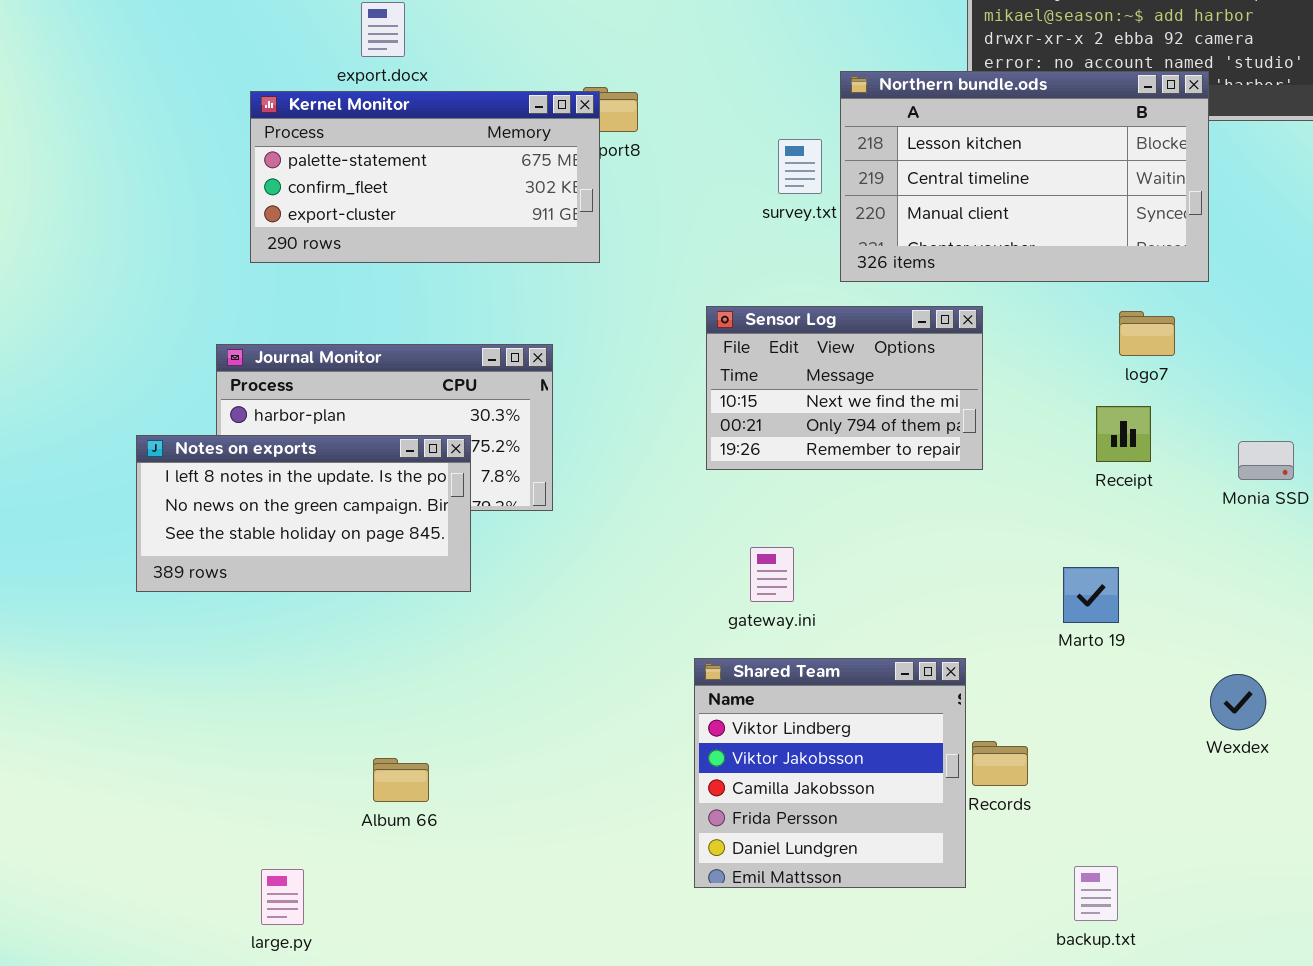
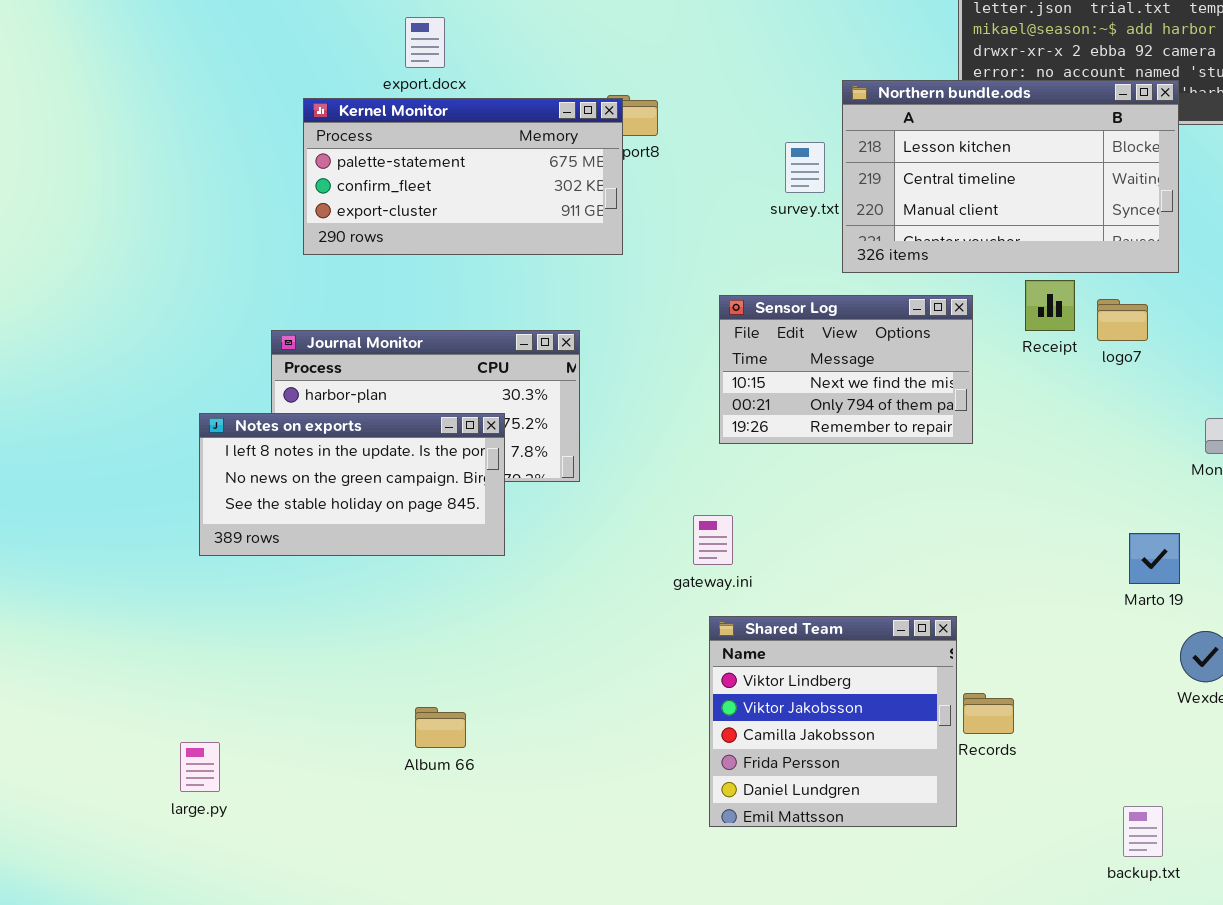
Receipt: [1096,406,1151,462] -> [1025,280,1075,331], moved
gateway.ini: [750,547,794,602] -> [693,515,733,565], moved
Marto 19: [1063,567,1119,623] -> [1129,533,1180,584], moved
backup.txt: [1074,866,1118,921] -> [1123,806,1163,857], moved
large.py: [261,869,304,925] -> [180,742,220,792], moved

